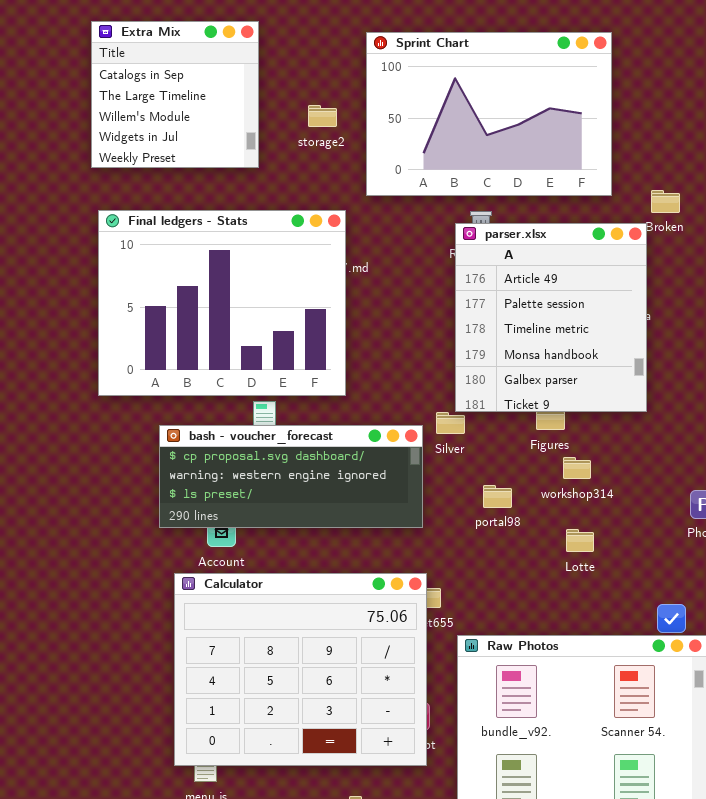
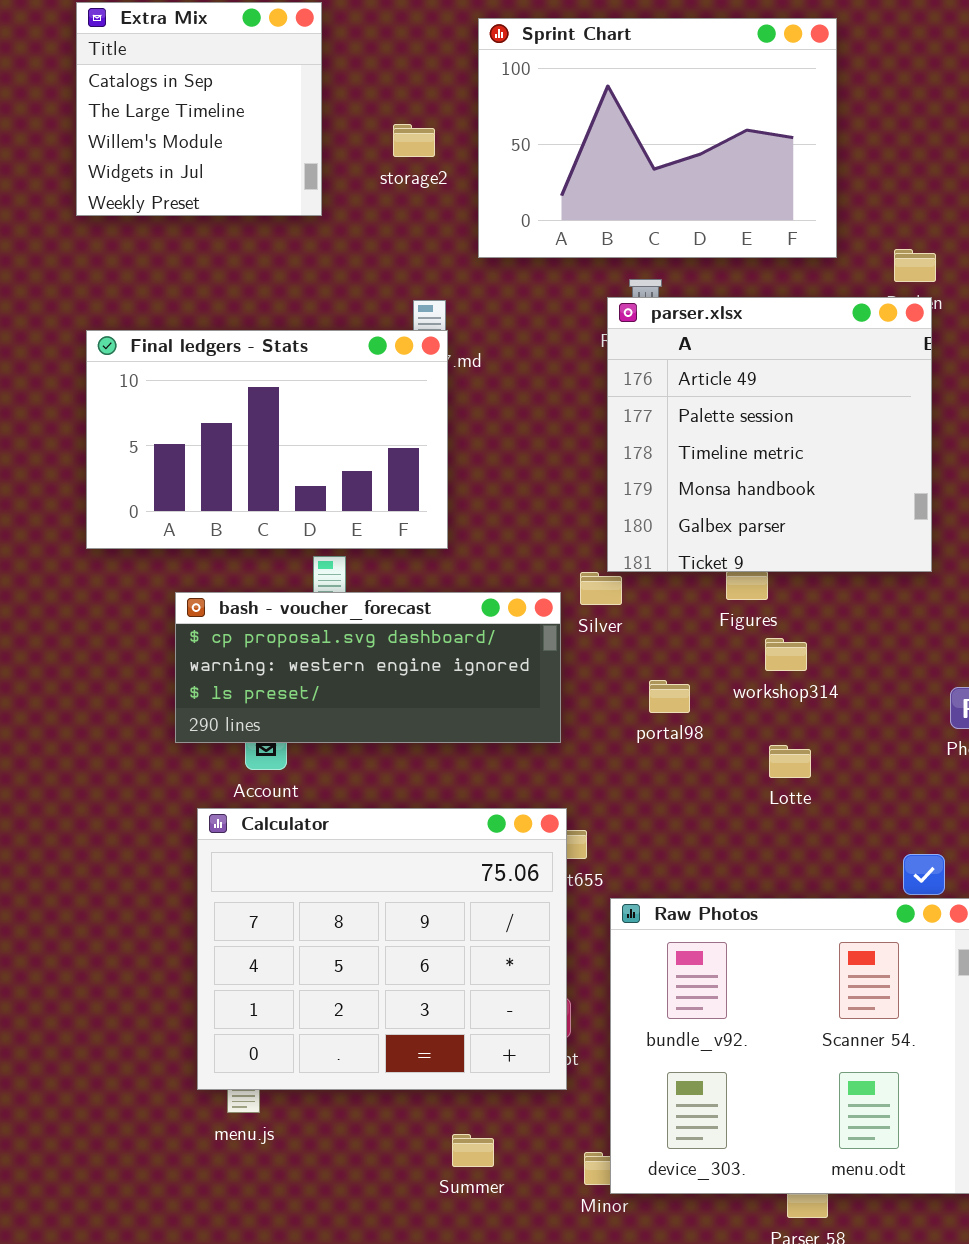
Final ledgers - Stats: [98,210,346,396] -> [86,330,448,549], resized
parser.xlsx: [455,223,647,412] -> [607,297,932,572], resized

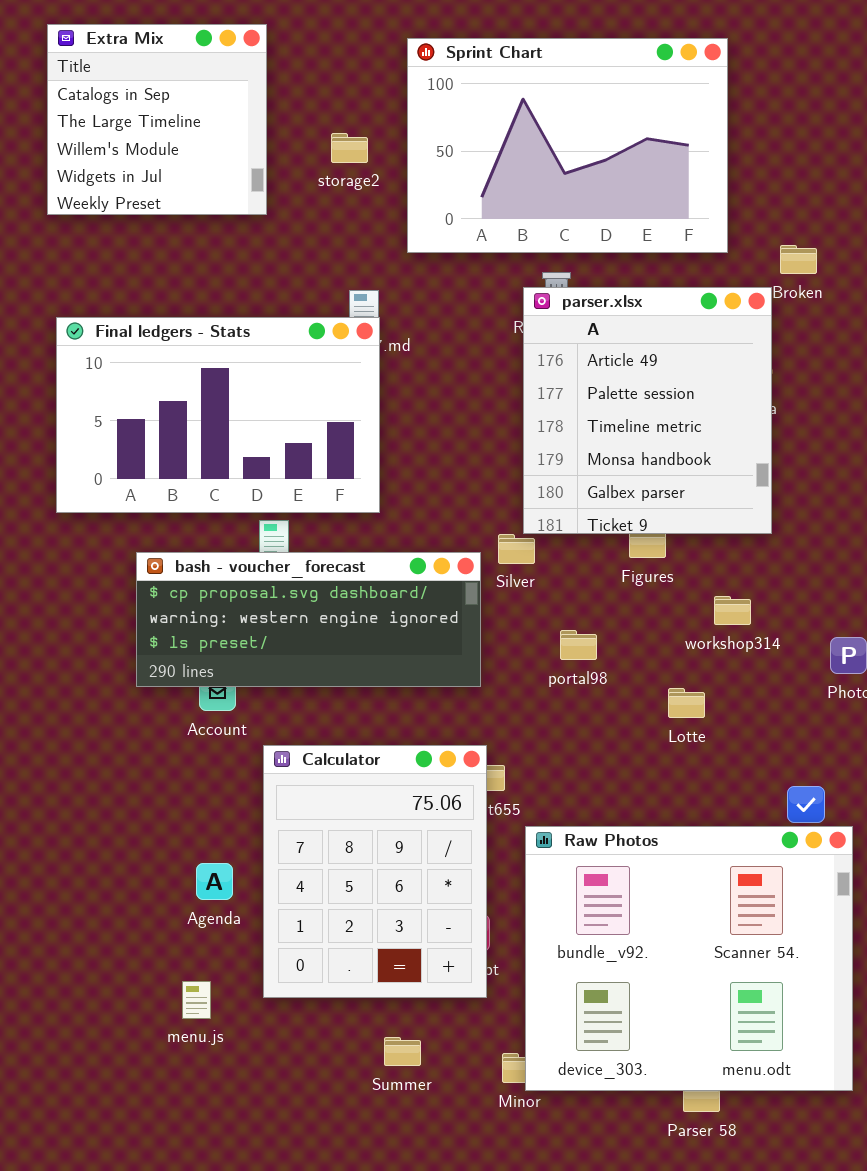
parser.xlsx: [607,297,932,572] -> [523,287,772,534], resized
workshop314: [765,638,807,671] -> [714,596,751,625], moved
Calculator: [197,808,567,1090] -> [263,745,487,998], resized

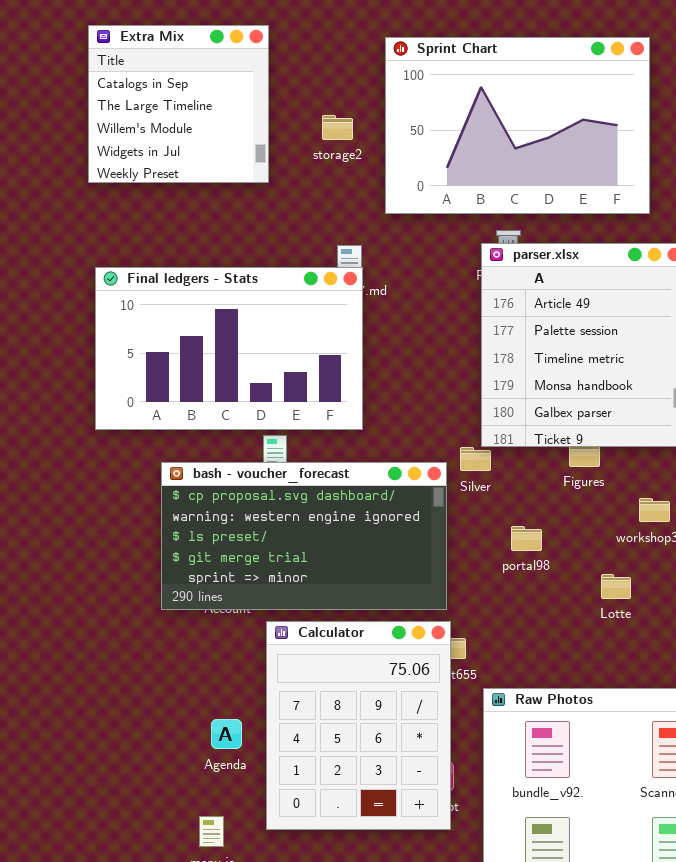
bash - voucher_forecast: [136,552,481,687] -> [161,462,447,610], resized

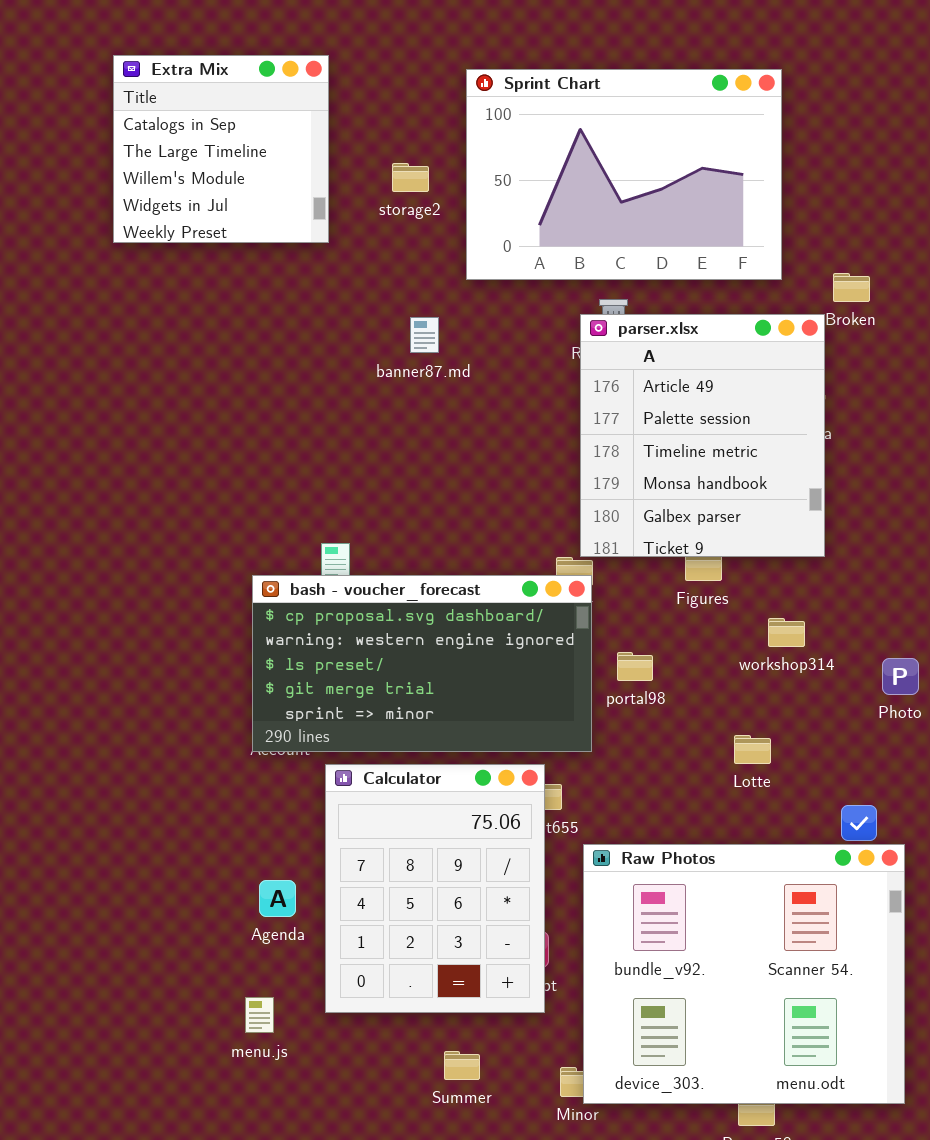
Final ledgers - Stats: [95,267,363,430] -> none, closed
bash - voucher_forecast: [161,462,447,610] -> [252,575,592,752], moved
Lotte: [601,574,631,599] -> [734,735,771,764], moved

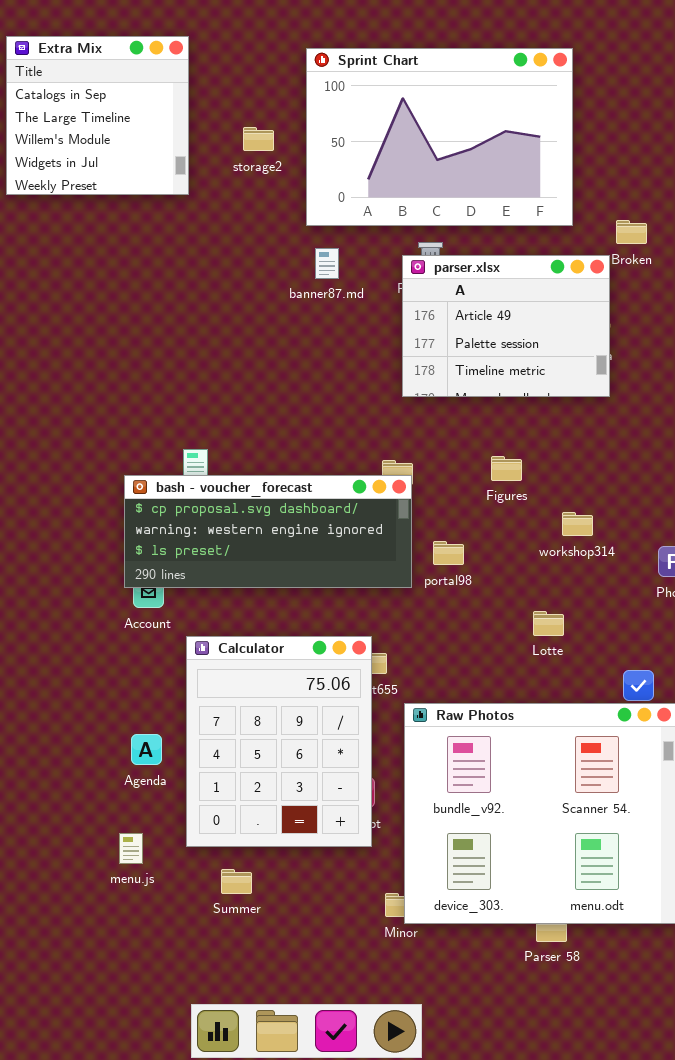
parser.xlsx: [580,314,825,557] -> [402,255,610,397], resized
banner87.md: [410,317,439,353] -> [315,248,339,279], moved
bash - voucher_forecast: [252,575,592,752] -> [124,475,412,588], resized
Summer: [444,1051,480,1080] -> [221,869,252,894], moved

